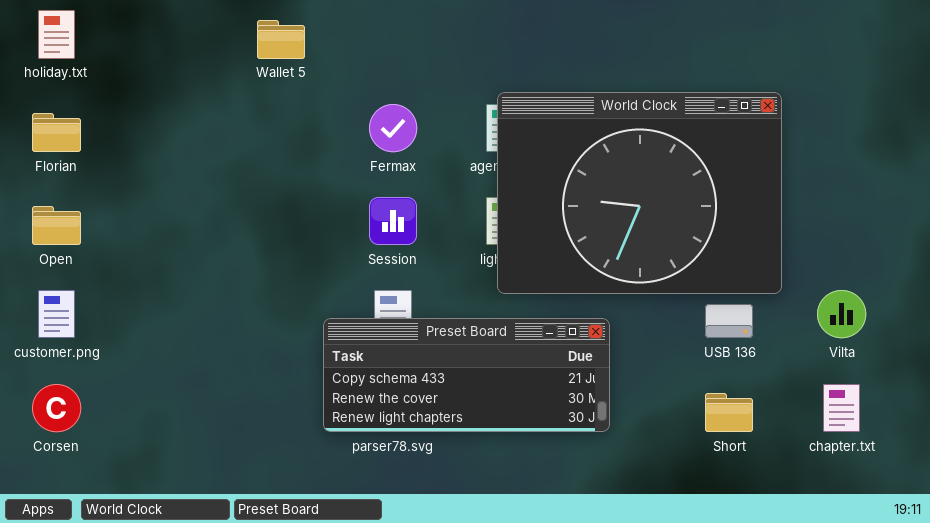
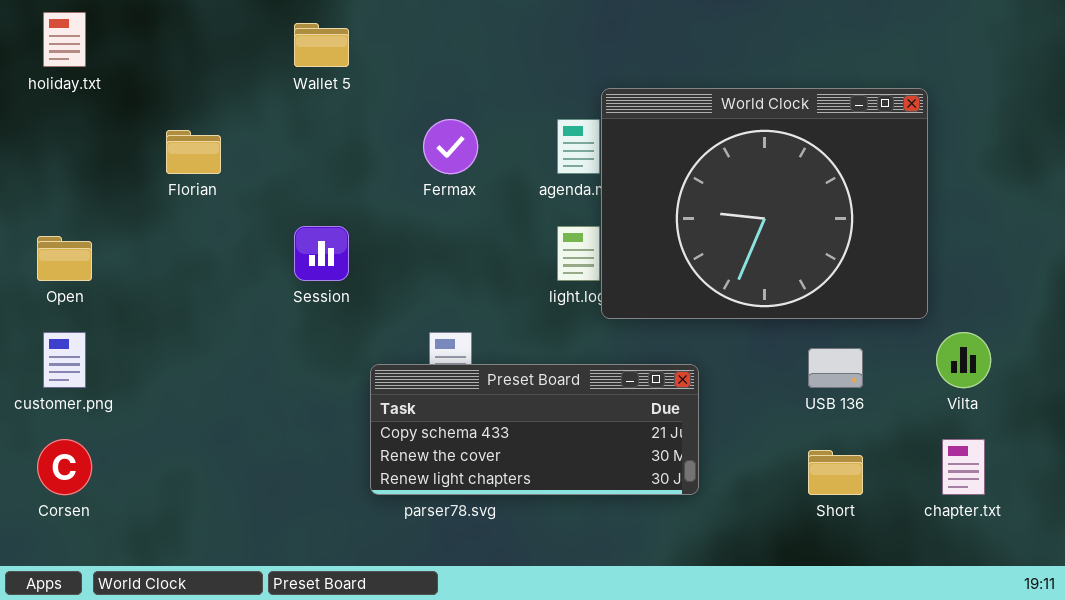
World Clock: [497,92,782,294] -> [601,88,928,319], moved
Florian: [32,113,81,152] -> [166,130,221,174], moved
Session: [369,197,417,245] -> [294,226,349,281], moved

